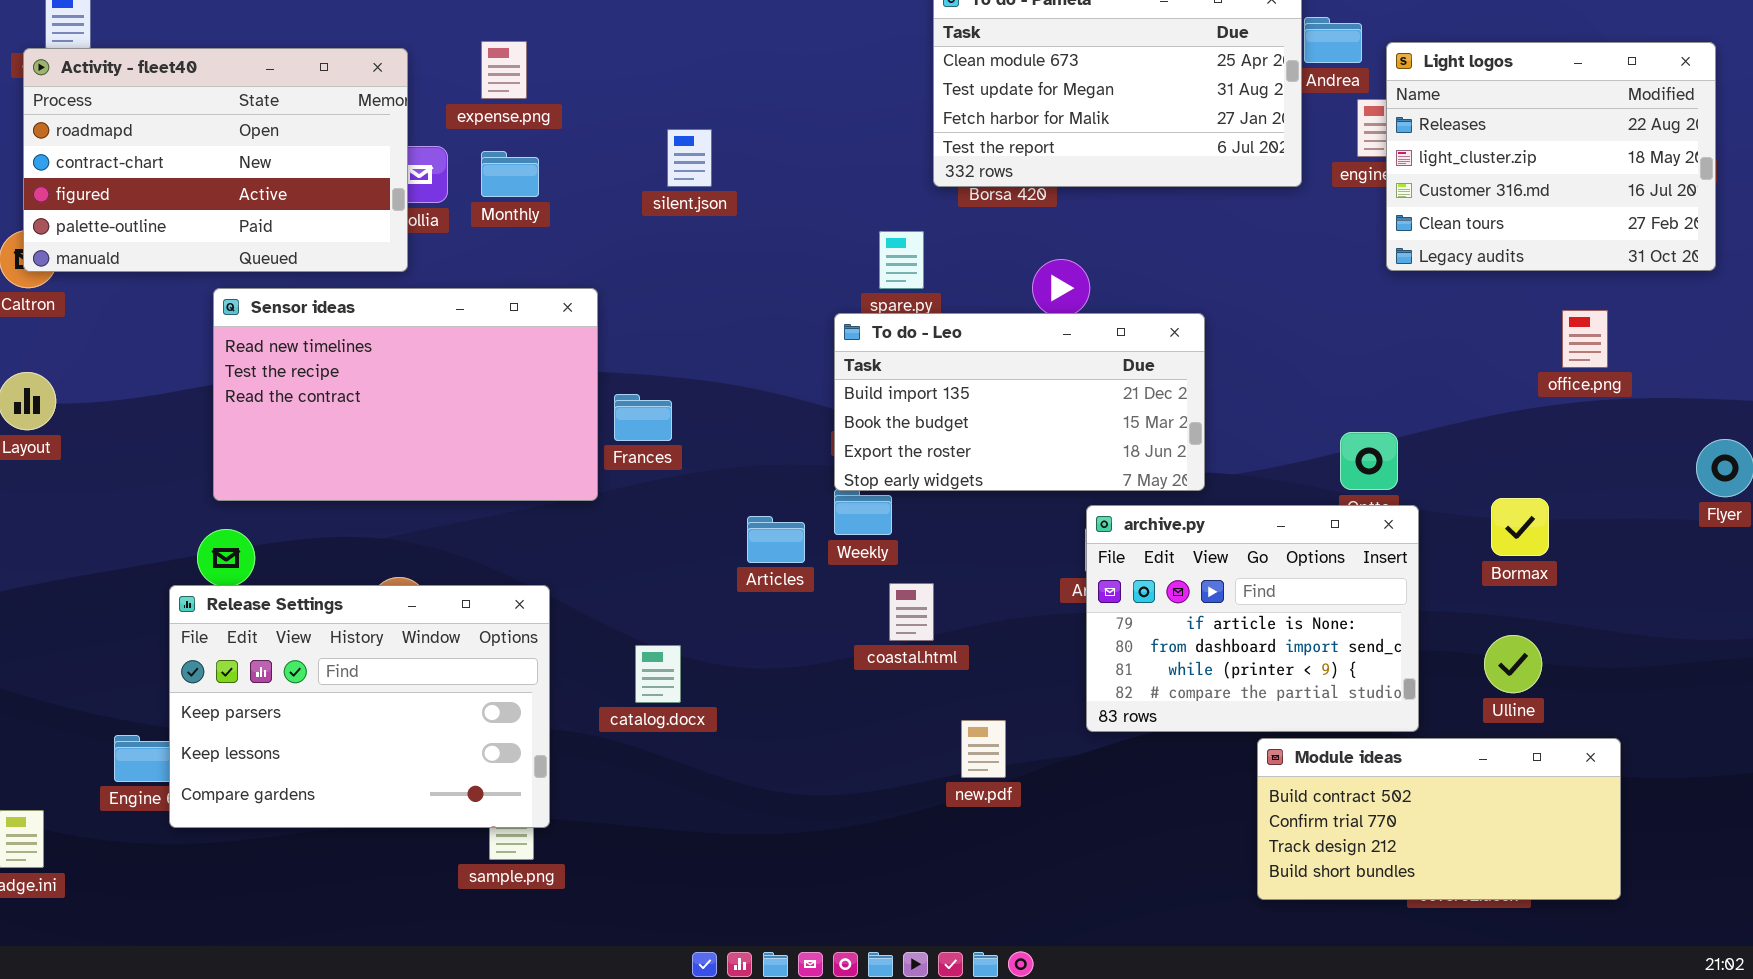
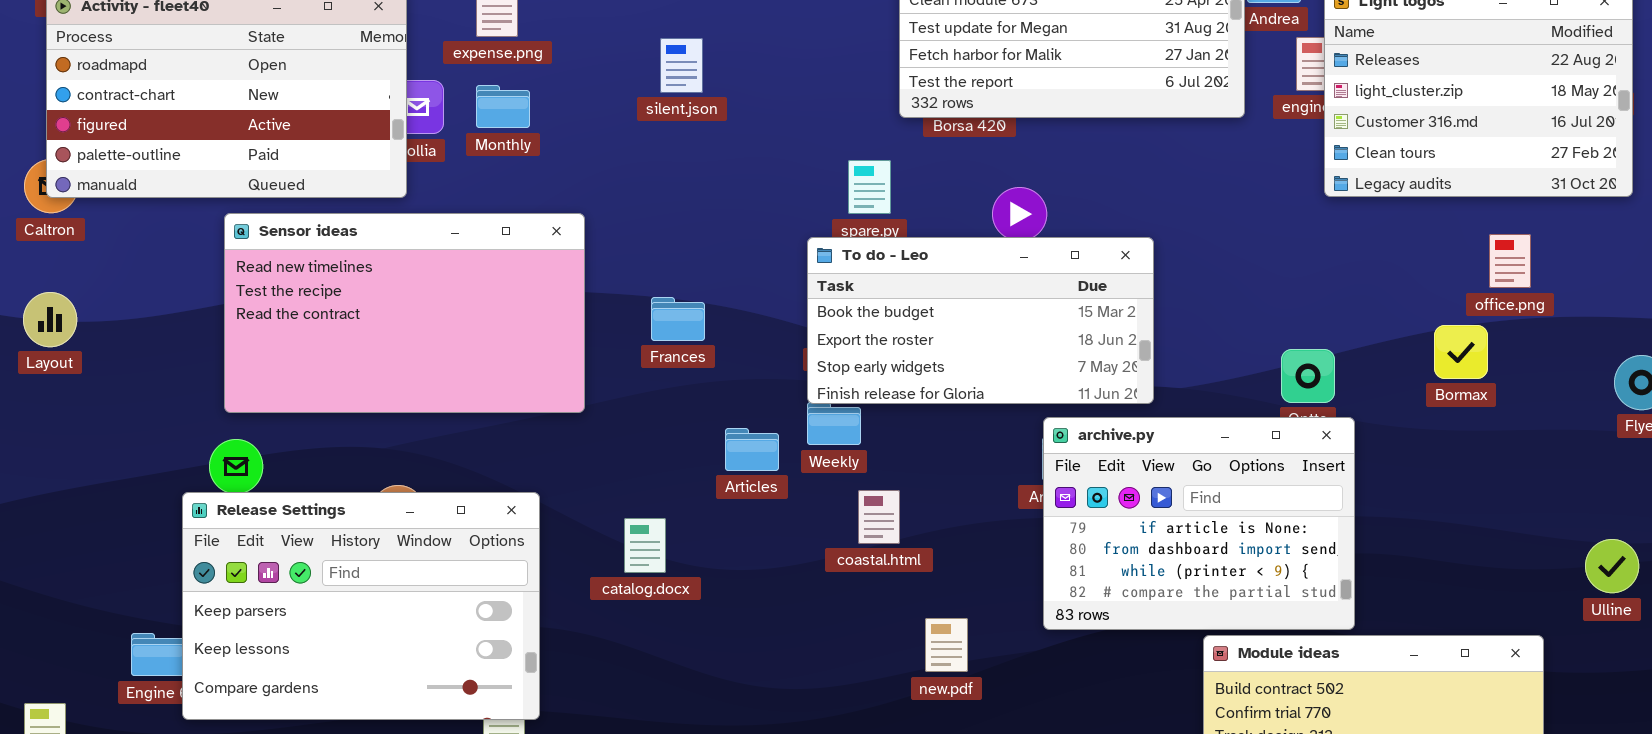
silent.json: [667,129,712,187] -> [660,38,703,93], moved
To do - Leo: [834,313,1205,491] -> [807,237,1154,404], scrolled down 1 row
Frances: [614,394,672,441] -> [651,297,705,341], moved
Bormax: [1491,498,1549,556] -> [1434,325,1488,379], moved
Ulline: [1484,635,1542,693] -> [1585,539,1639,593], moved
catalog.docx: [635,645,681,703] -> [624,518,666,573], moved

